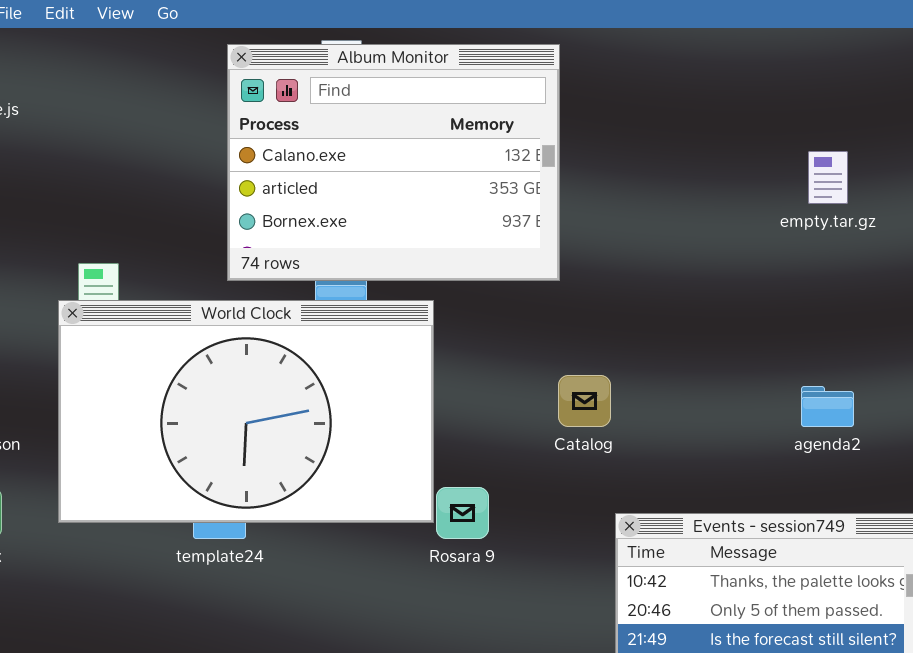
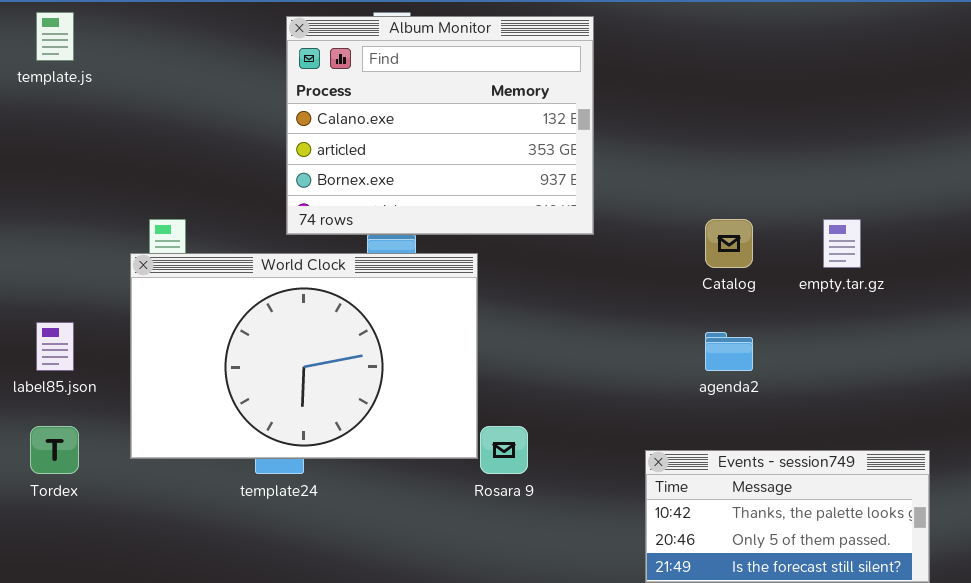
empty.tar.gz: [808,151,848,204] -> [823,219,861,268], moved
Catalog: [558,375,611,427] -> [705,219,753,268], moved
agenda2: [801,386,854,427] -> [705,332,753,371], moved

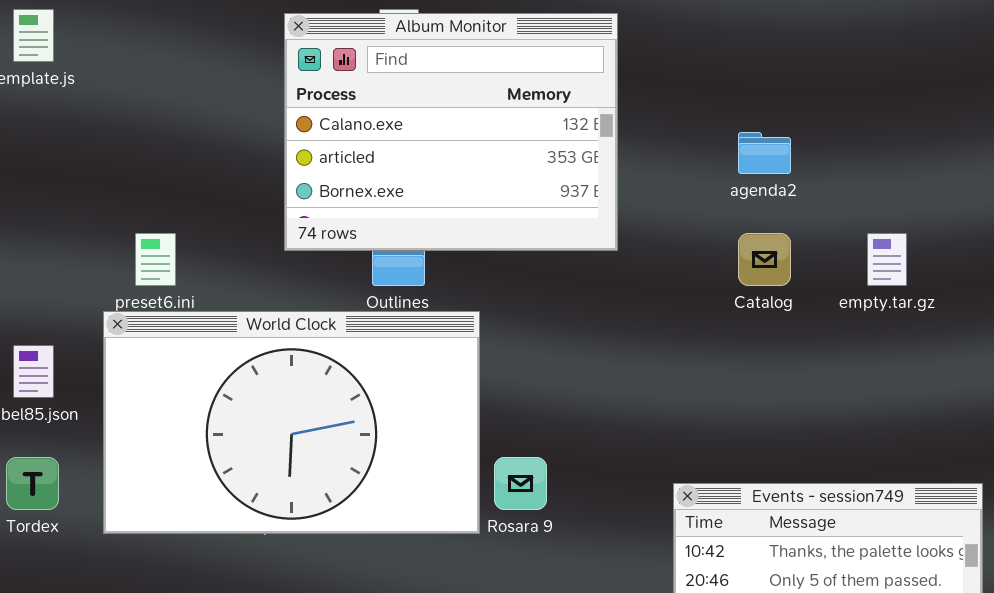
World Clock: [130,253,478,459] -> [103,311,480,534], moved
agenda2: [705,332,753,371] -> [738,132,791,174], moved

